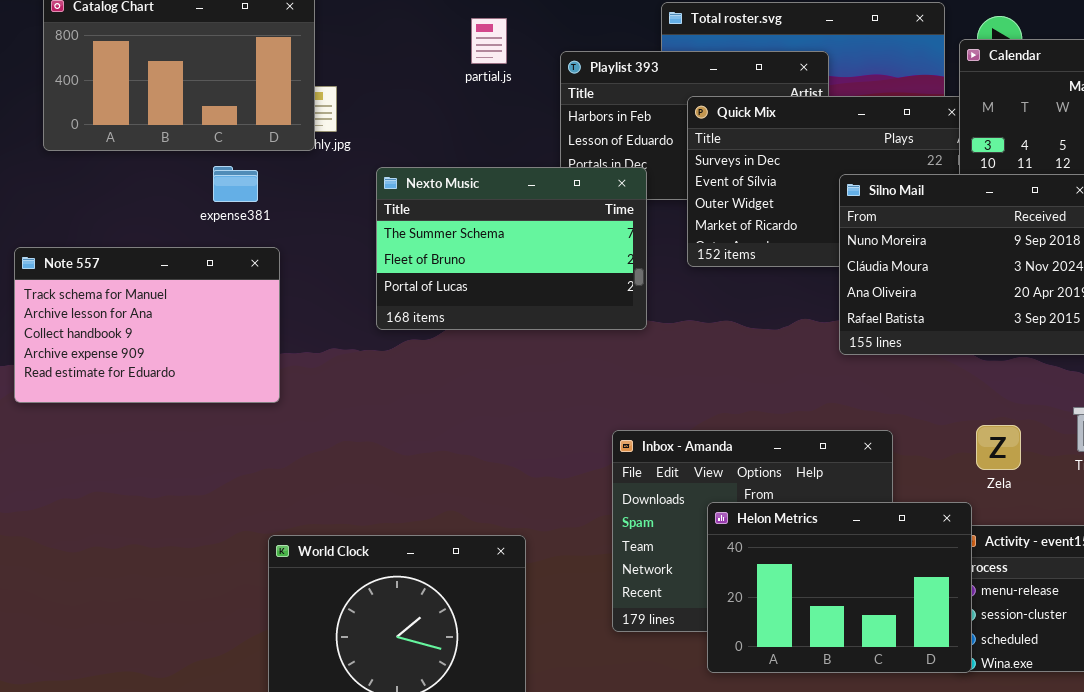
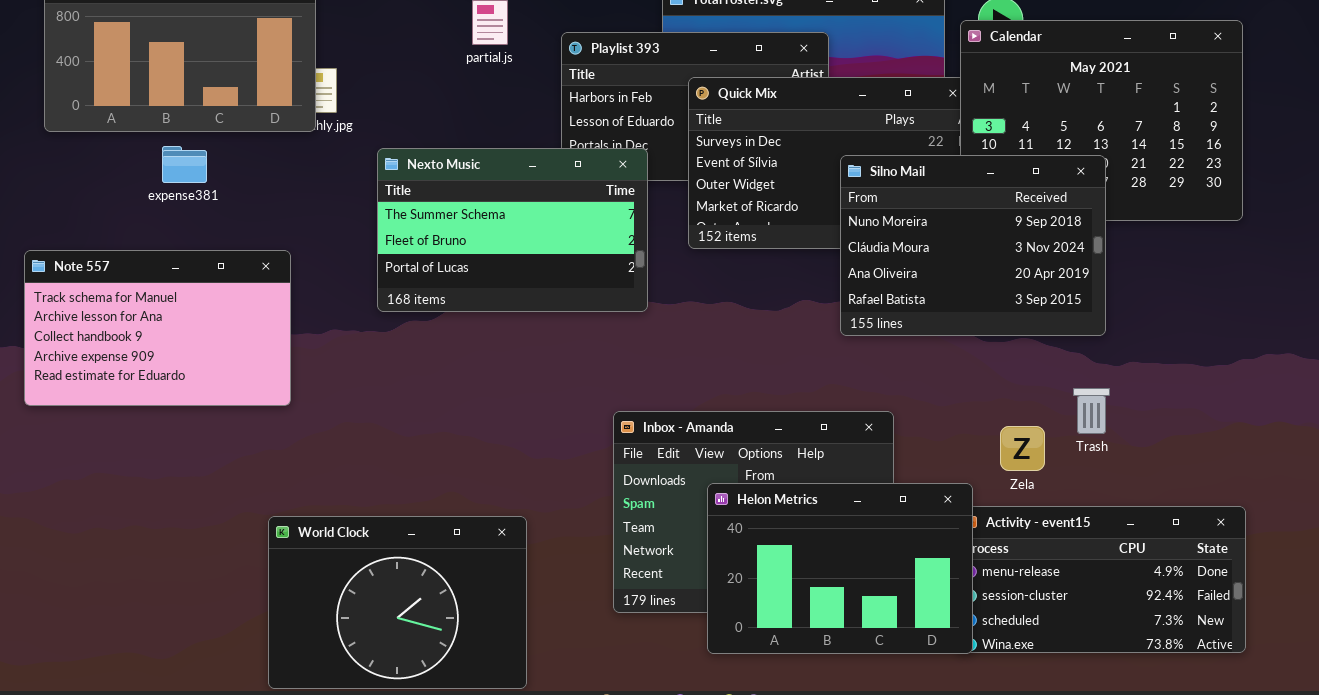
expense381: [213,166,258,202] -> [162,146,207,183], moved
Note 557: [14,247,280,403] -> [24,250,291,406], moved
Zela: [976,425,1021,470] -> [1000,426,1045,471], moved

